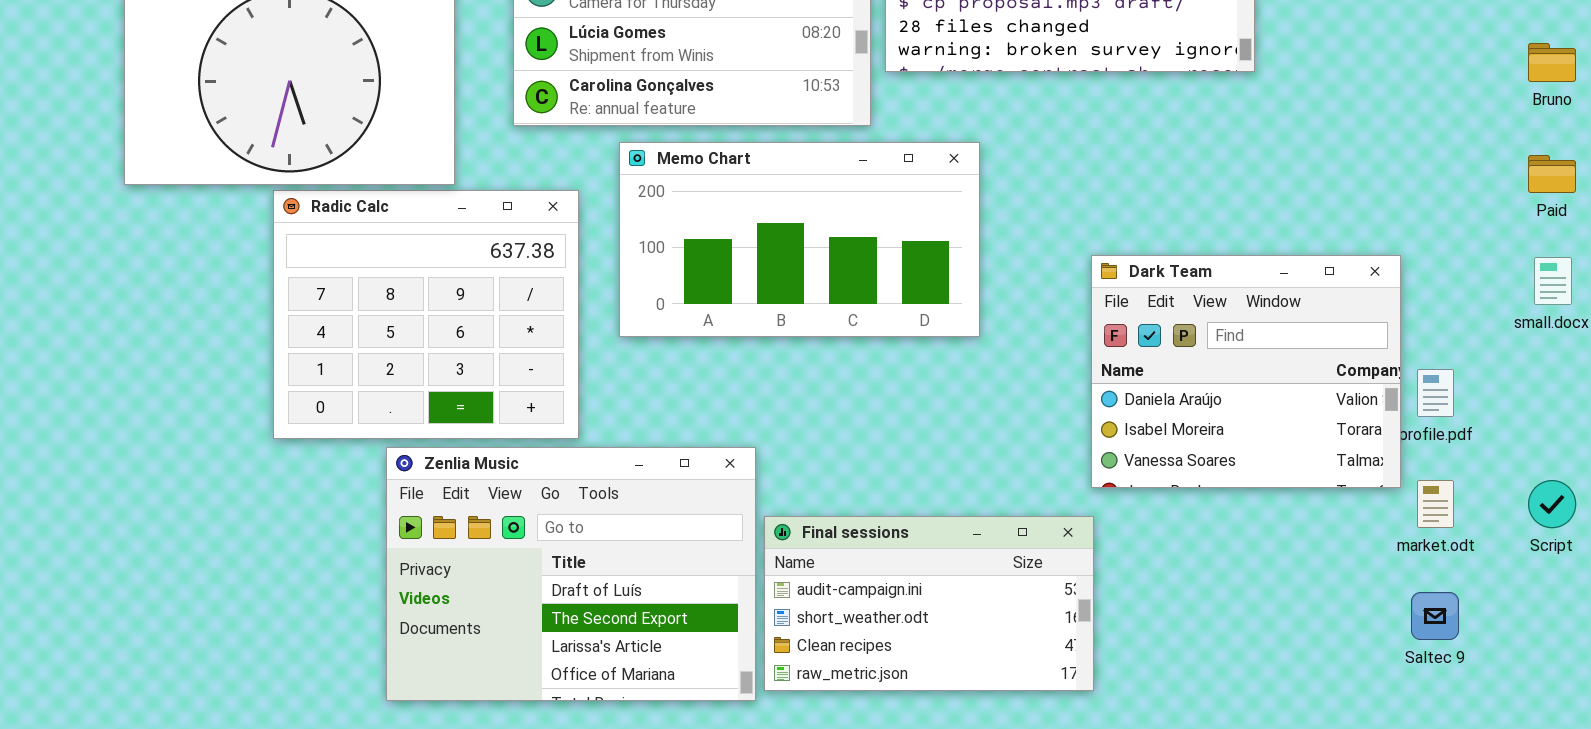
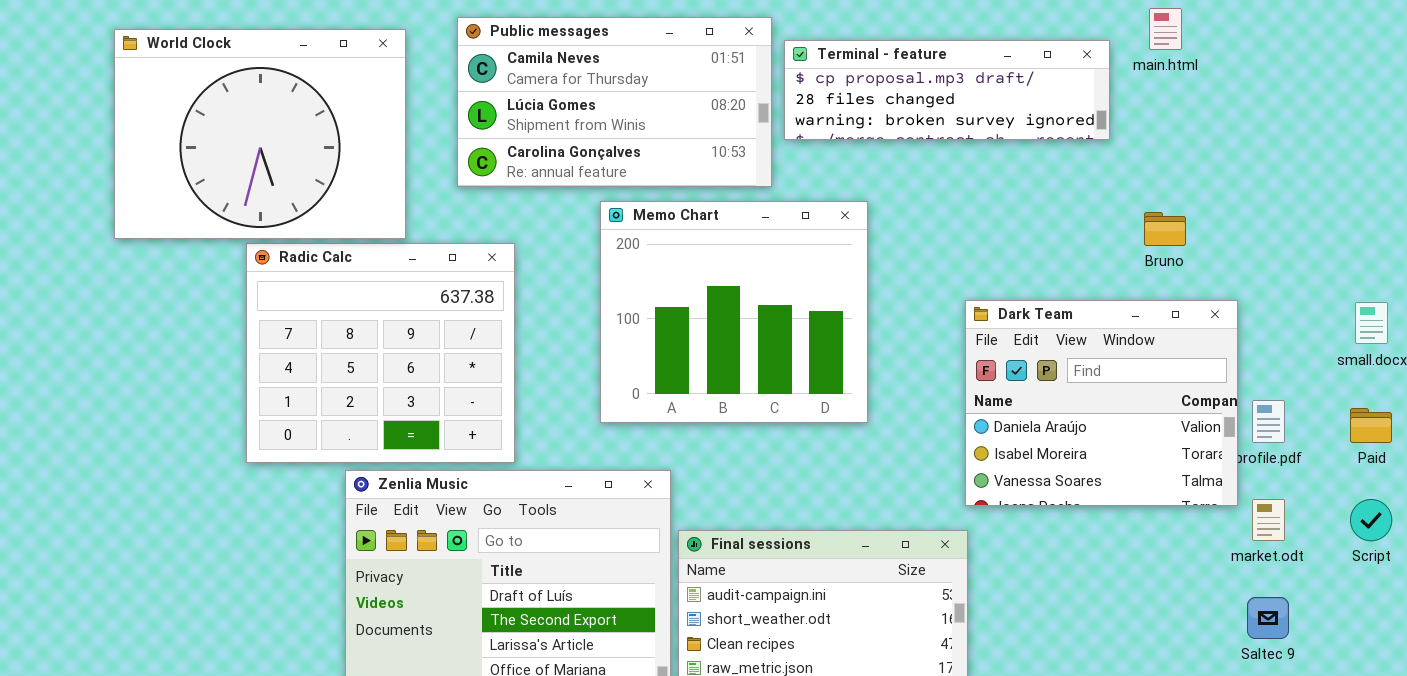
Bruno: [1528,43,1576,82] -> [1144,212,1186,246], moved
Memo Chart: [619,142,980,337] -> [600,201,868,423], resized
Paid: [1528,155,1576,193] -> [1350,408,1392,443], moved

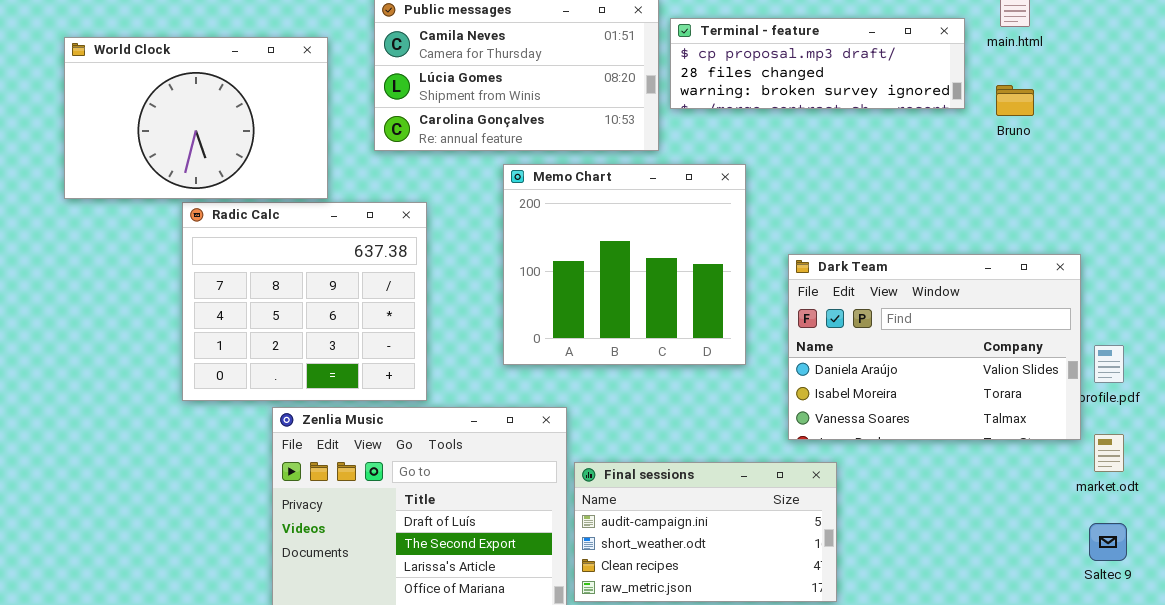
World Clock: [114,29,406,239] -> [64,37,328,199], resized
Bruno: [1144,212,1186,246] -> [996,85,1034,116], moved
Dark Team: [965,300,1238,506] -> [788,254,1081,440], resized

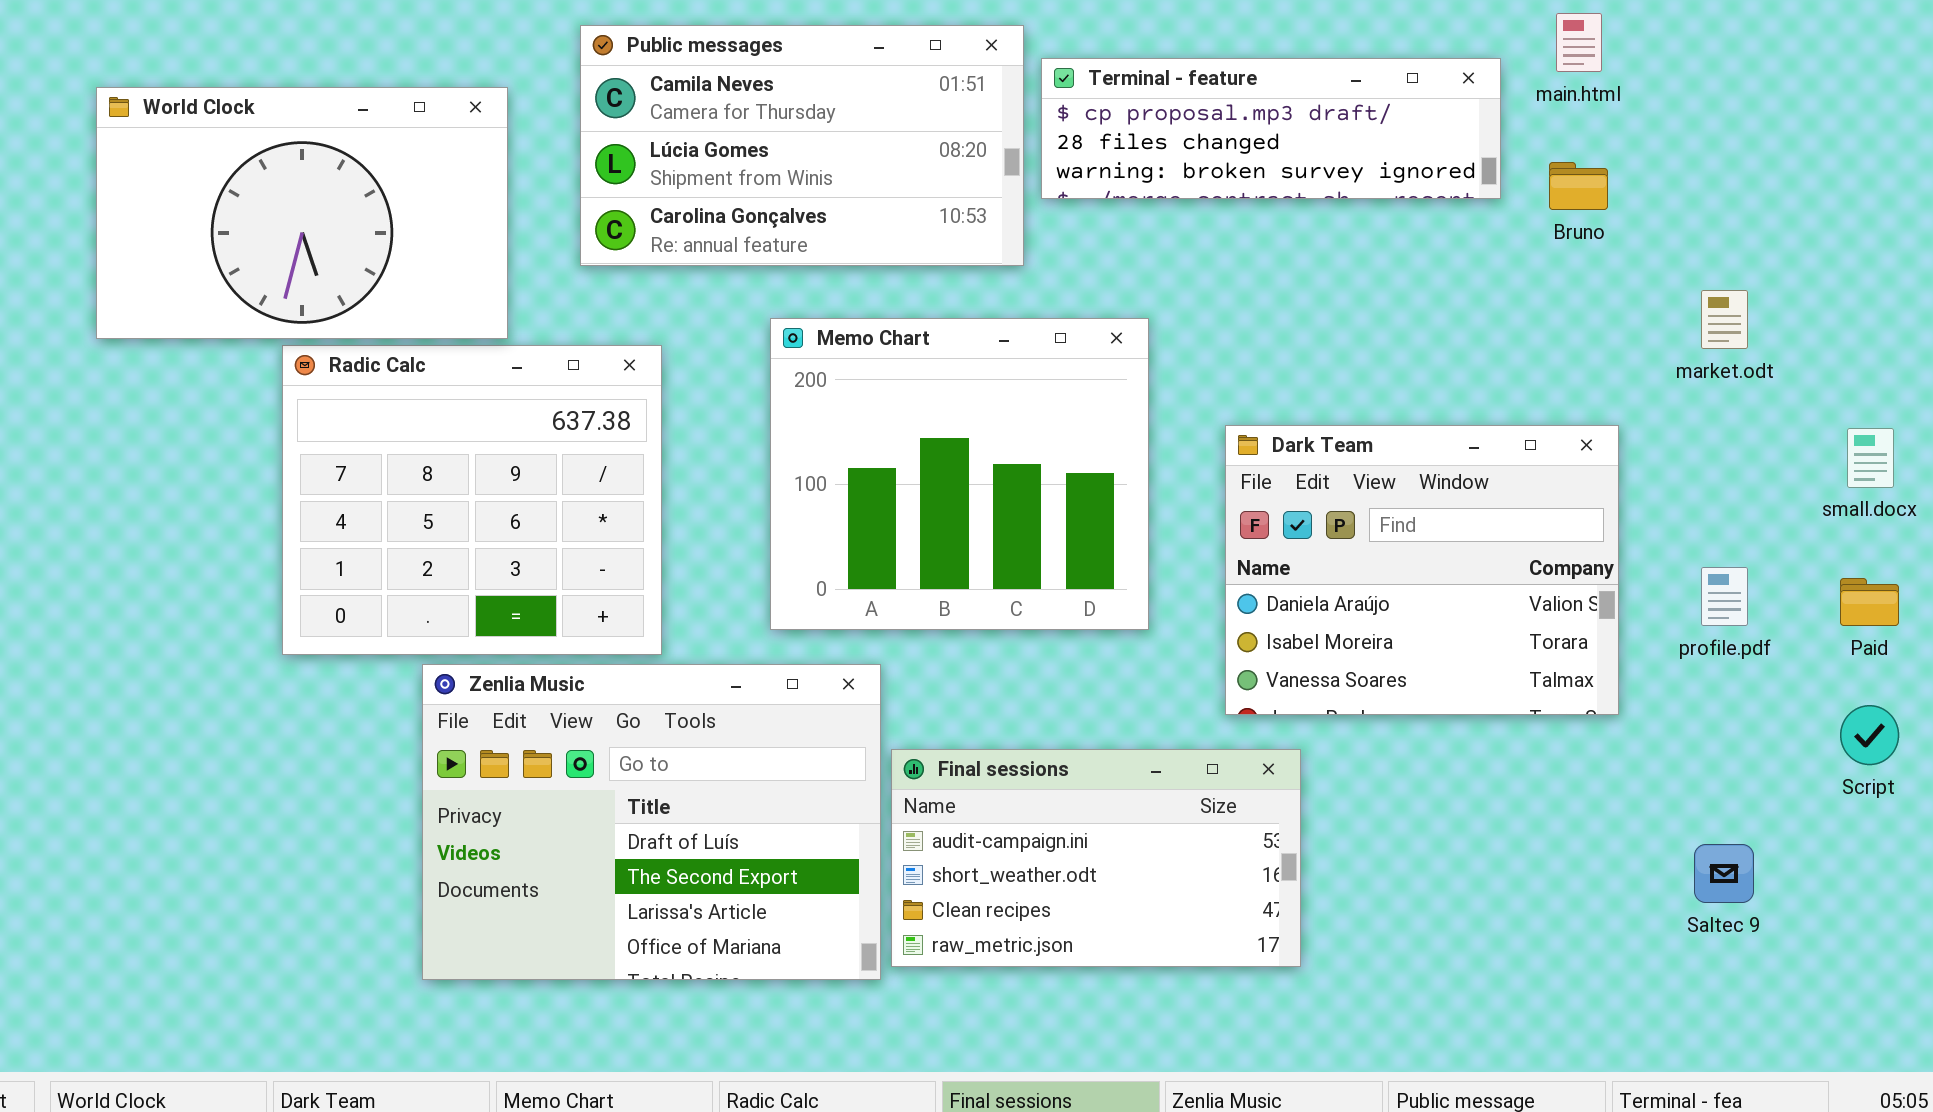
Memo Chart: [503,164,746,365] -> [770,318,1149,630], moved
Dark Team: [788,254,1081,440] -> [1225,425,1619,715], resized
market.odt: [1094,434,1124,472] -> [1701,290,1748,349], moved

